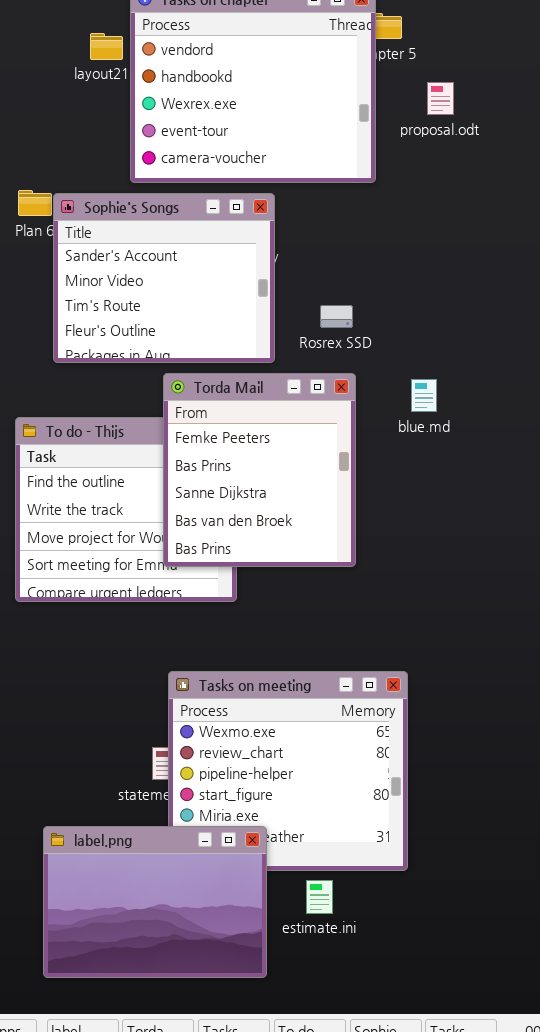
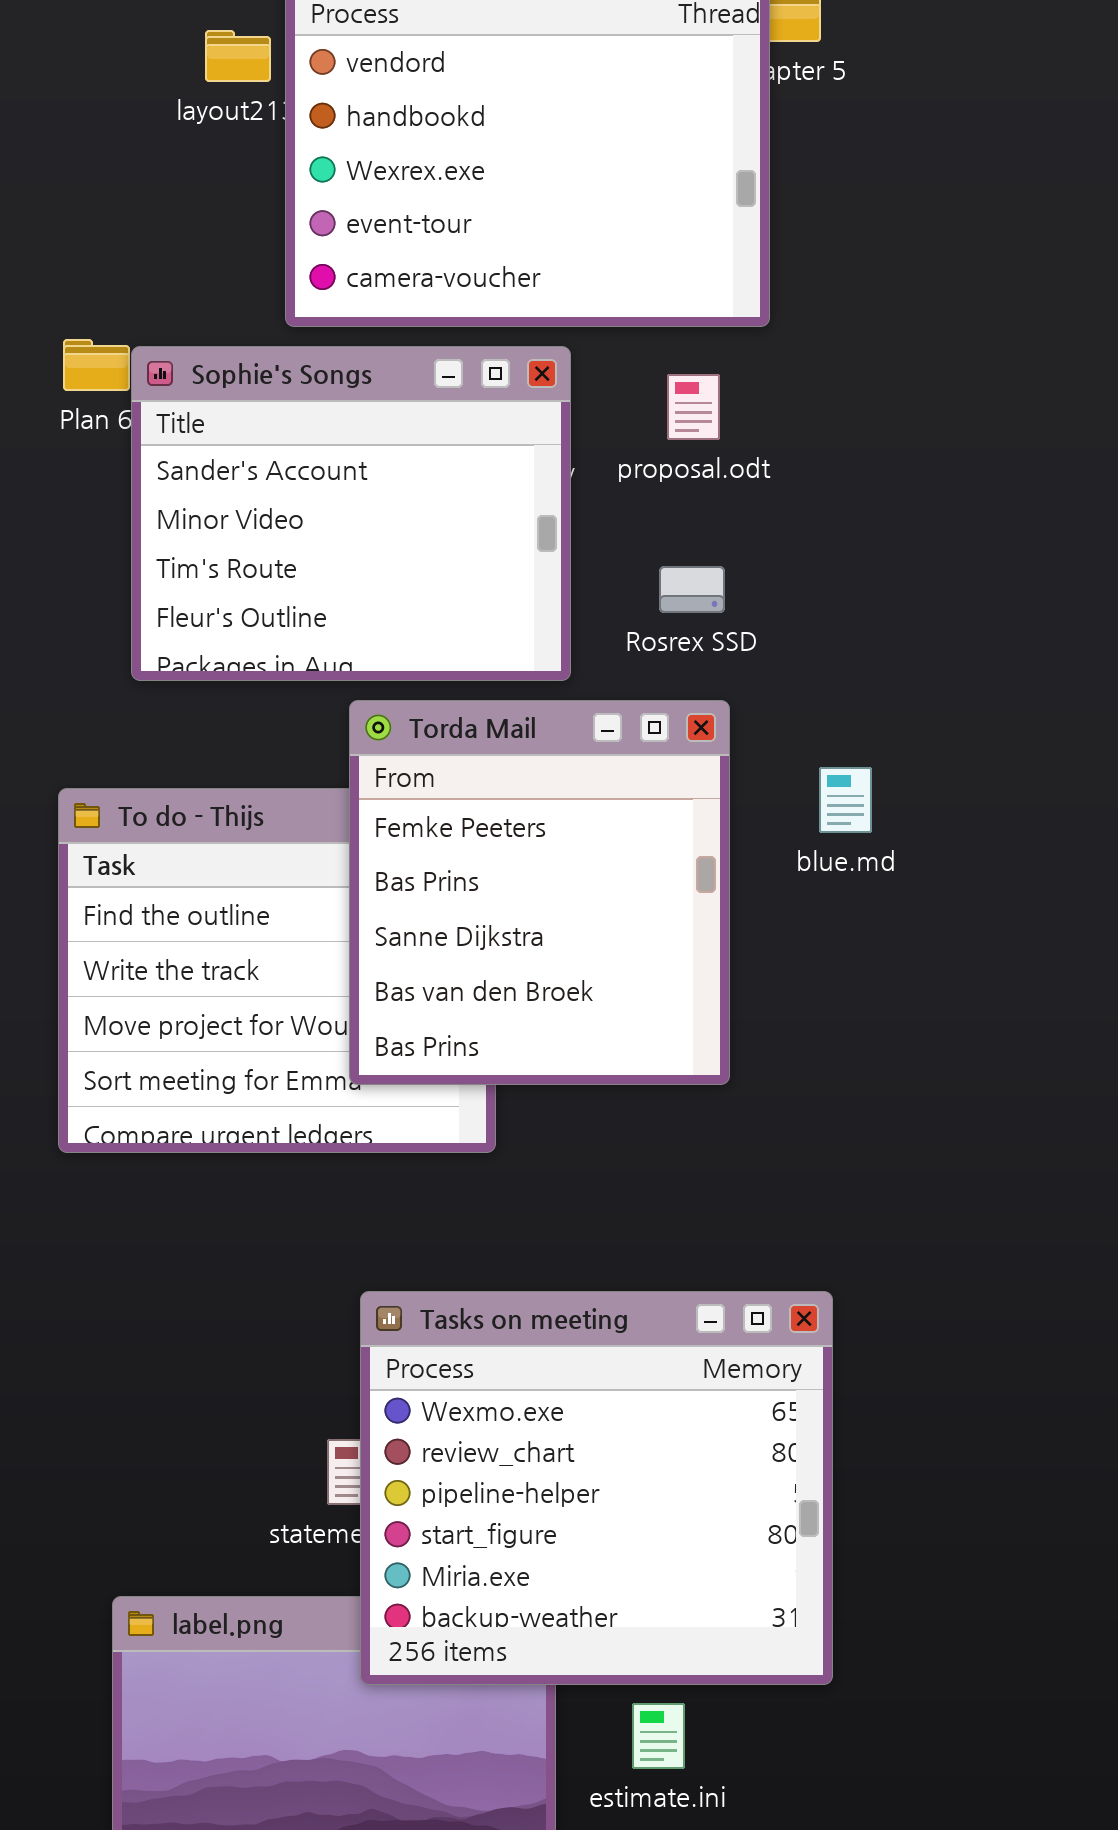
proposal.odt: [427,82,454,115] -> [667,374,720,440], moved
blue.md: [411,379,437,412] -> [819,767,872,833], moved
Tasks on meeting: [168,671,408,871] -> [360,1291,833,1685], raised

